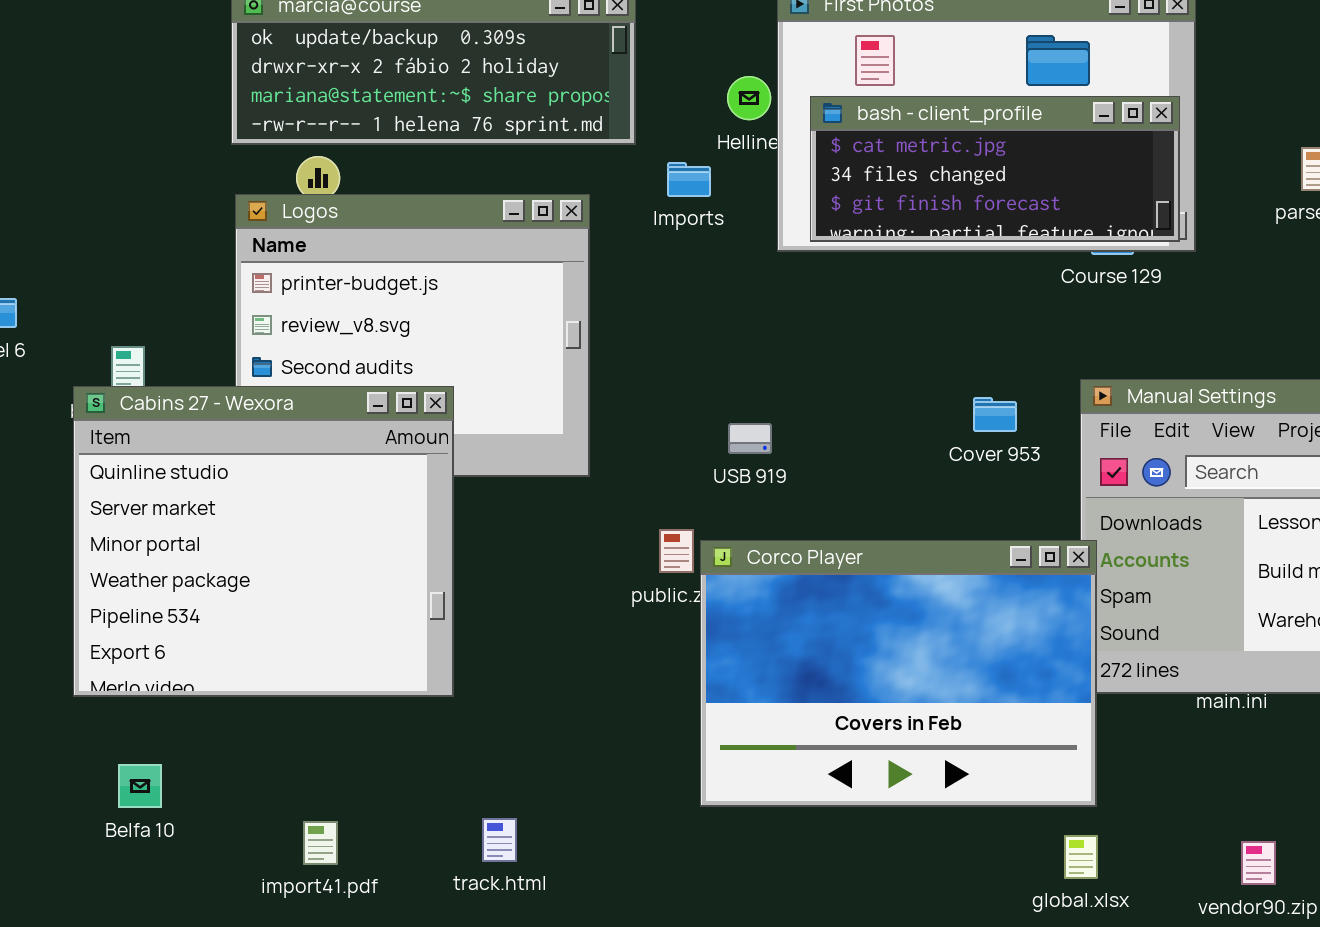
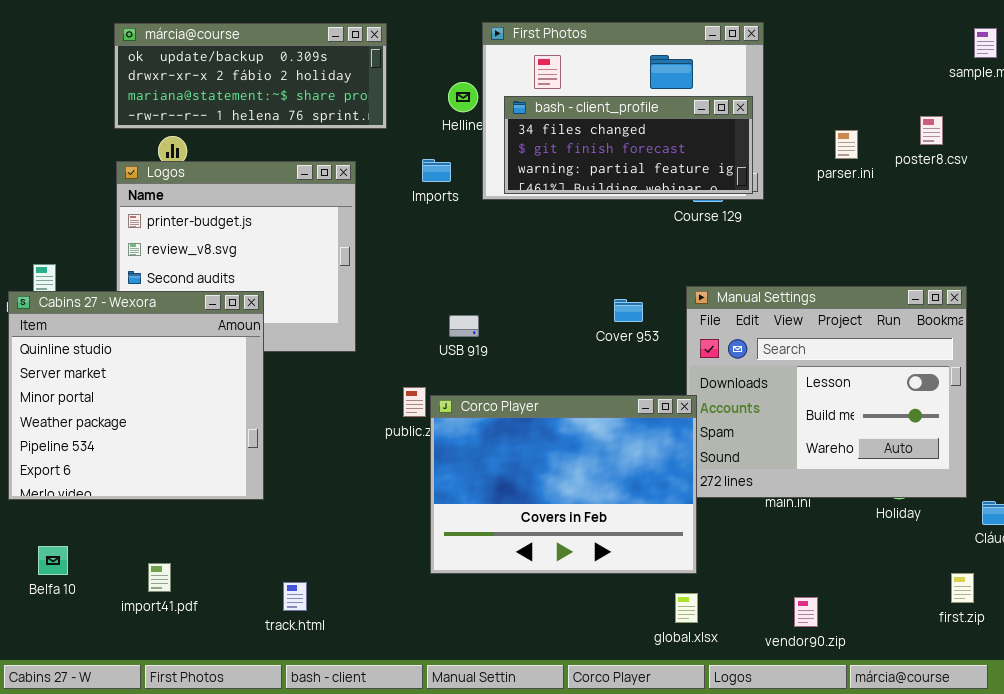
bash - client_profile: [810,96,1180,242] -> [504,96,753,194], scrolled down 1 row
Imports: [667,162,711,197] -> [422,159,451,182], moved
import41.pdf: [303,821,338,865] -> [148,563,171,592], moved

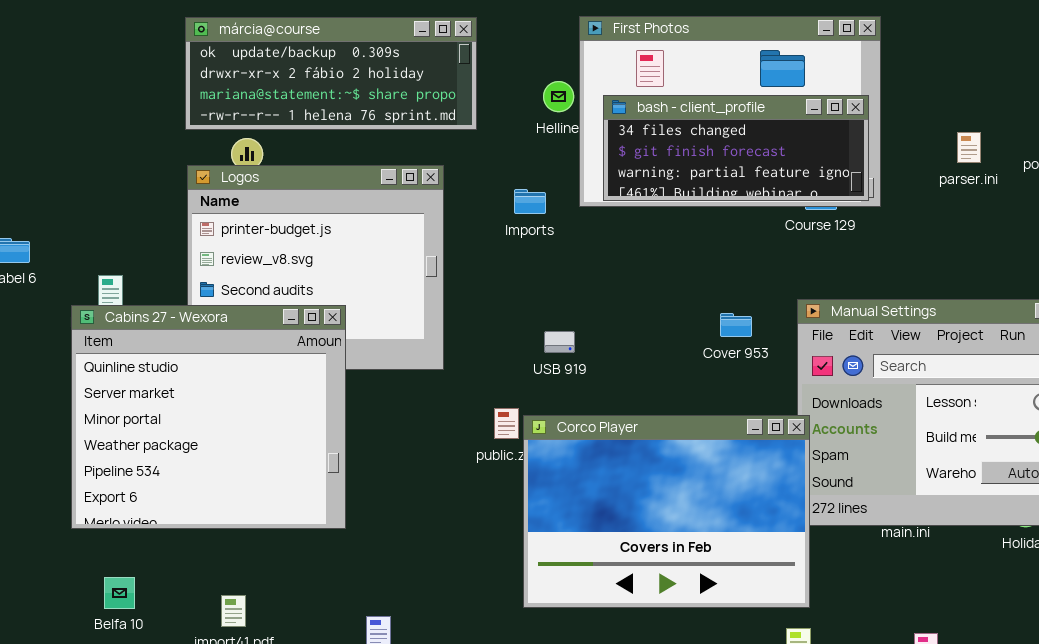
Imports: [422,159,451,182] -> [514,189,546,214], moved

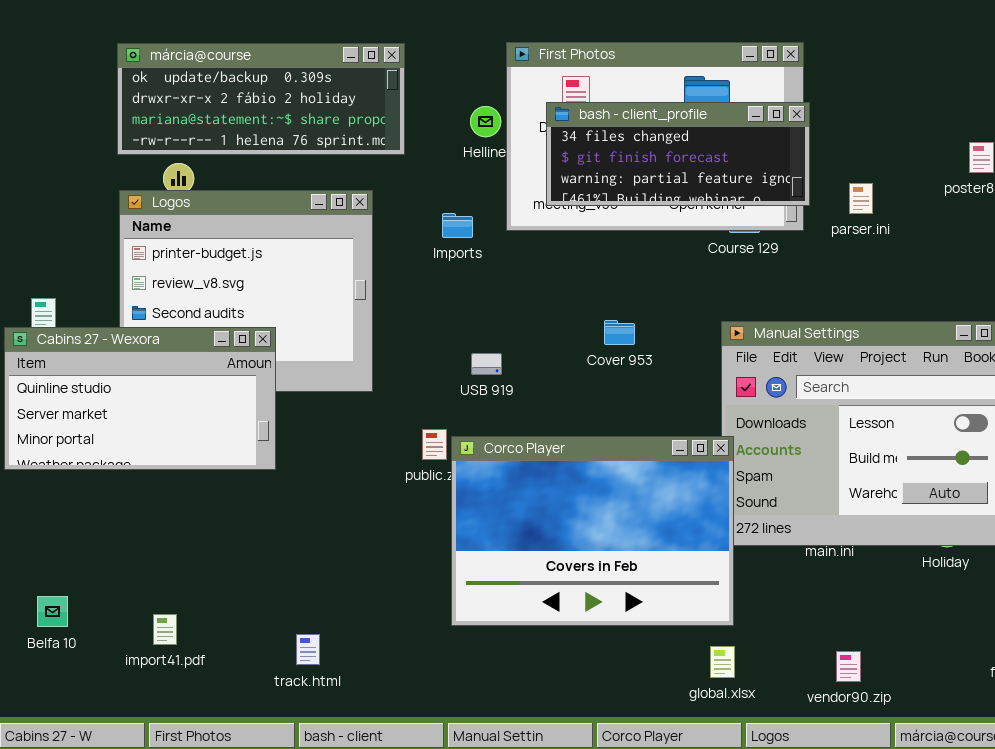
bash - client_profile: [603,95,869,201] -> [546,102,810,206], moved
parser.ini: [957,132,981,163] -> [849,183,873,214], moved
Cabins 27 - Wexora: [71,305,346,529] -> [4,327,276,470], resized
Cover 953: [720,313,752,337] -> [604,320,635,345], moved

